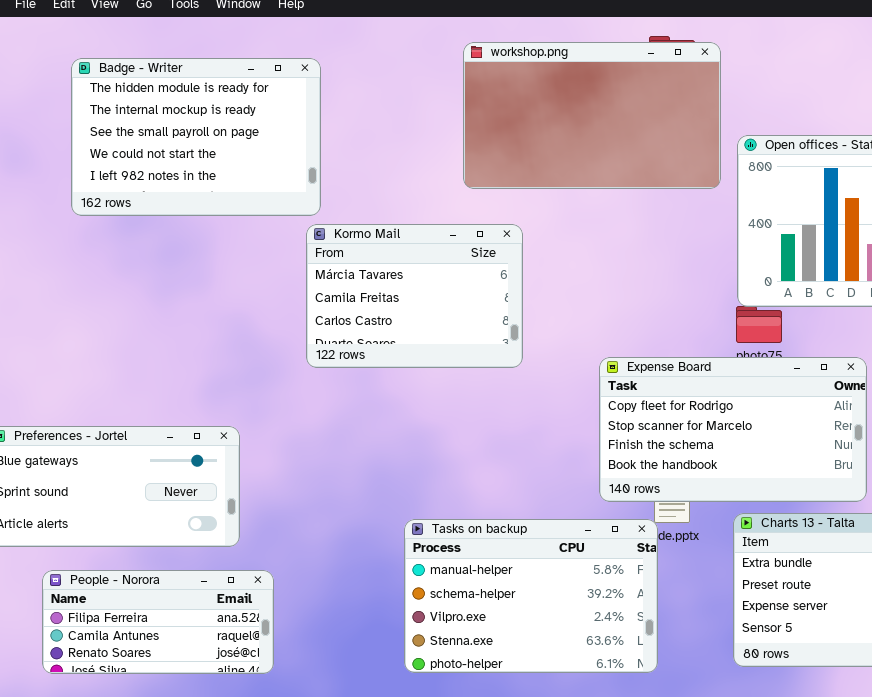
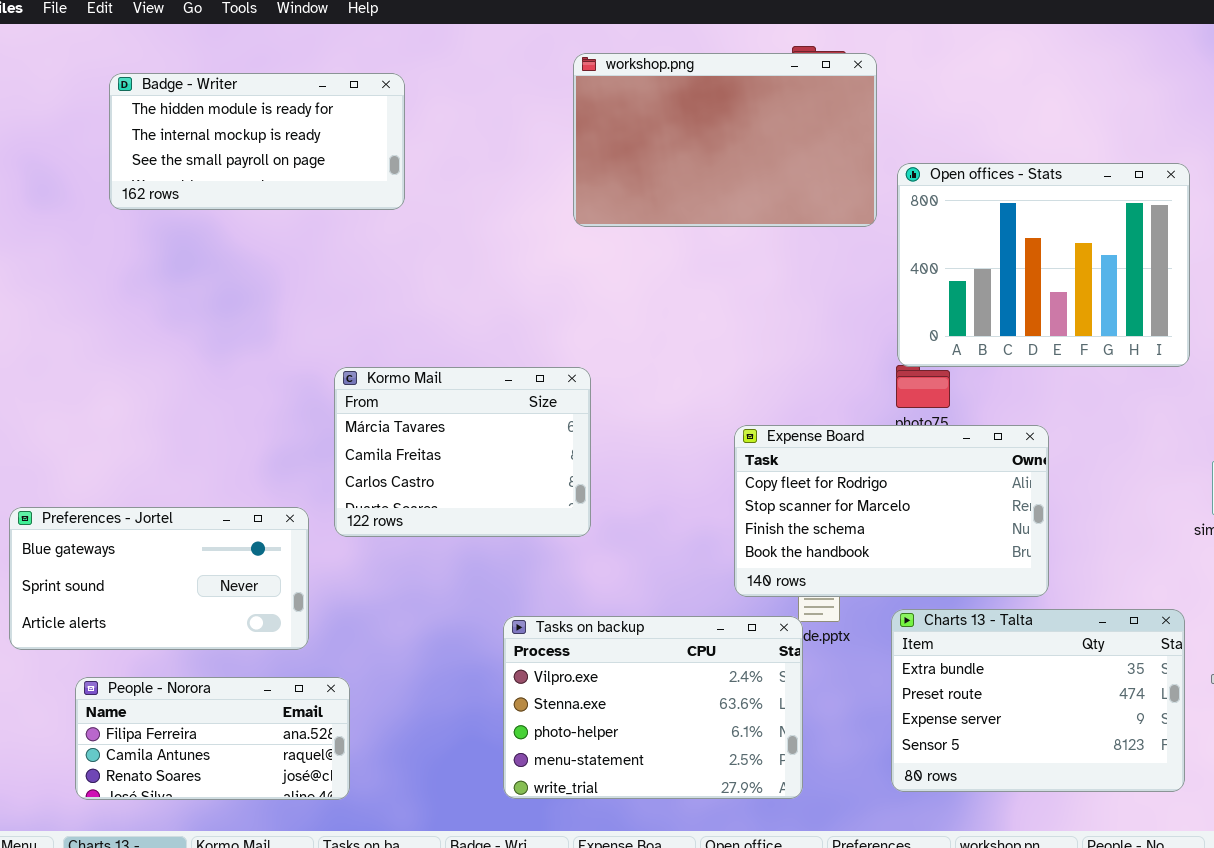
Badge - Writer: [71,58,321,216] -> [109,73,405,210], resized
Kormo Mail: [306,224,523,368] -> [334,367,591,537], moved
Tasks on backup: [404,519,658,673] -> [503,616,803,799], scrolled down 2 rows

